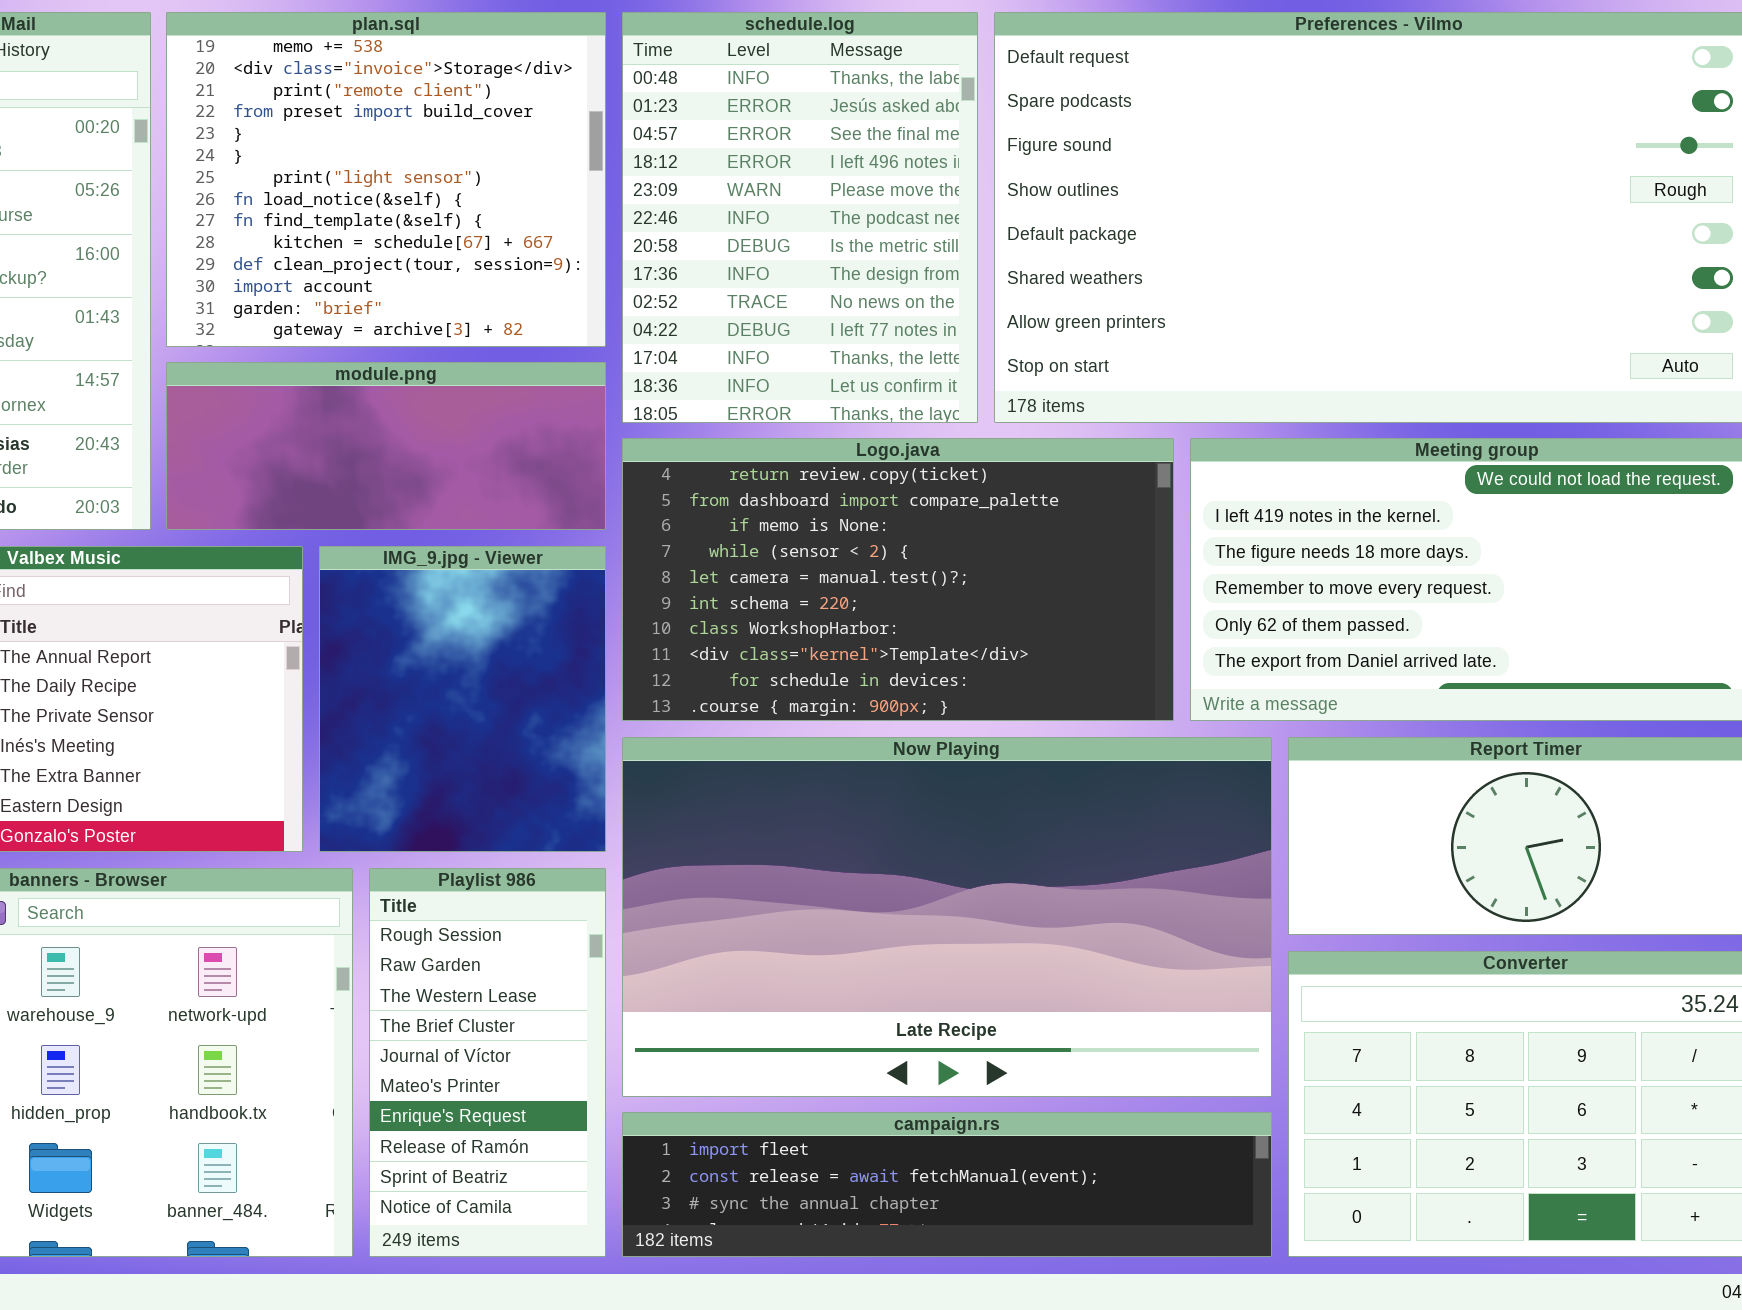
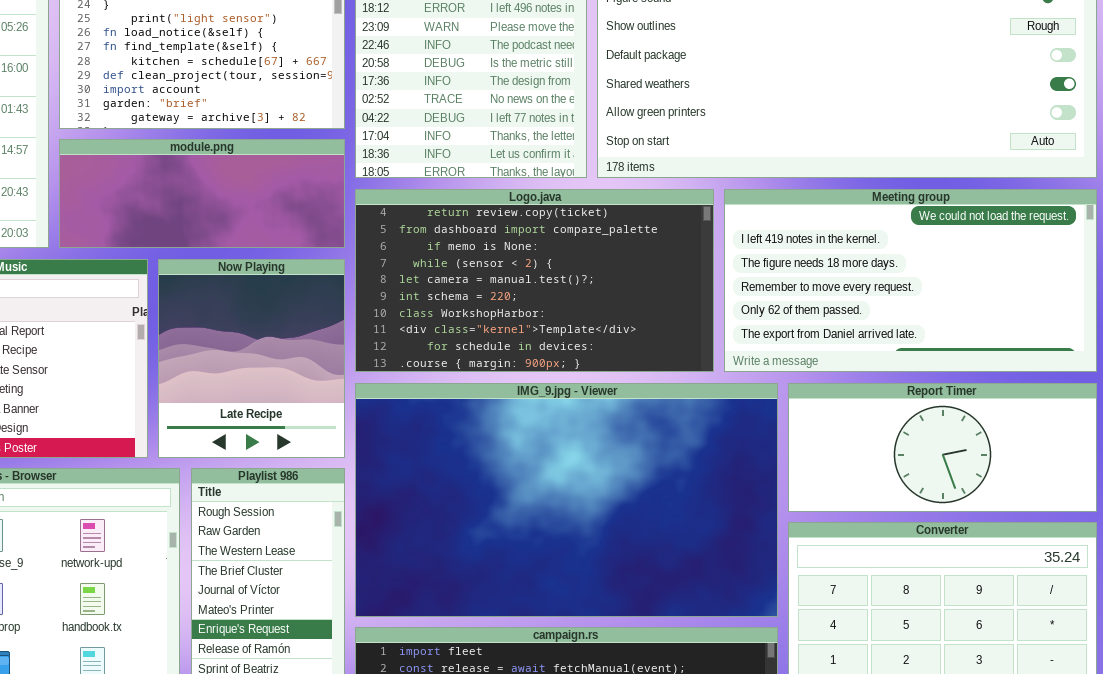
IMG_9.jpg - Viewer: [319,546,606,852] -> [355,383,778,617], moved, resized
Now Playing: [622,737,1272,1097] -> [158,259,345,458], moved, resized

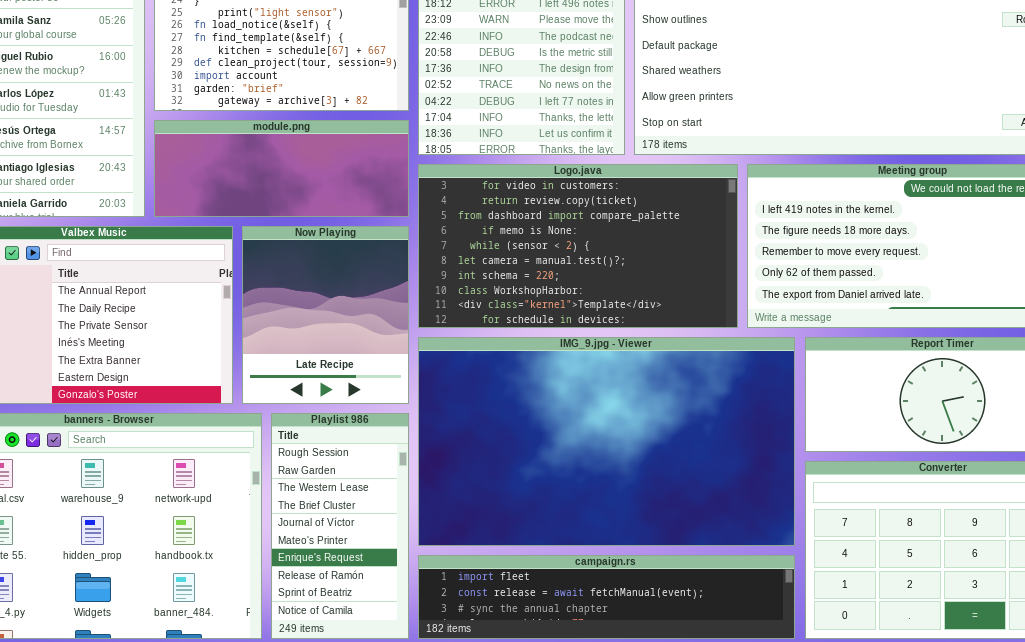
Logo.java: [355,189,714,372] -> [418,164,738,328], scrolled up 1 row

